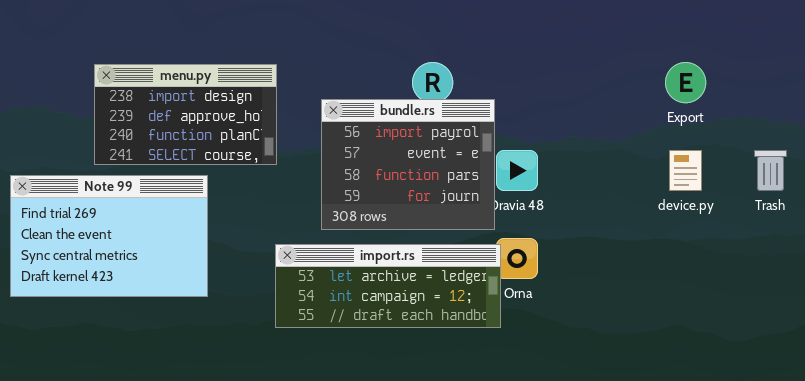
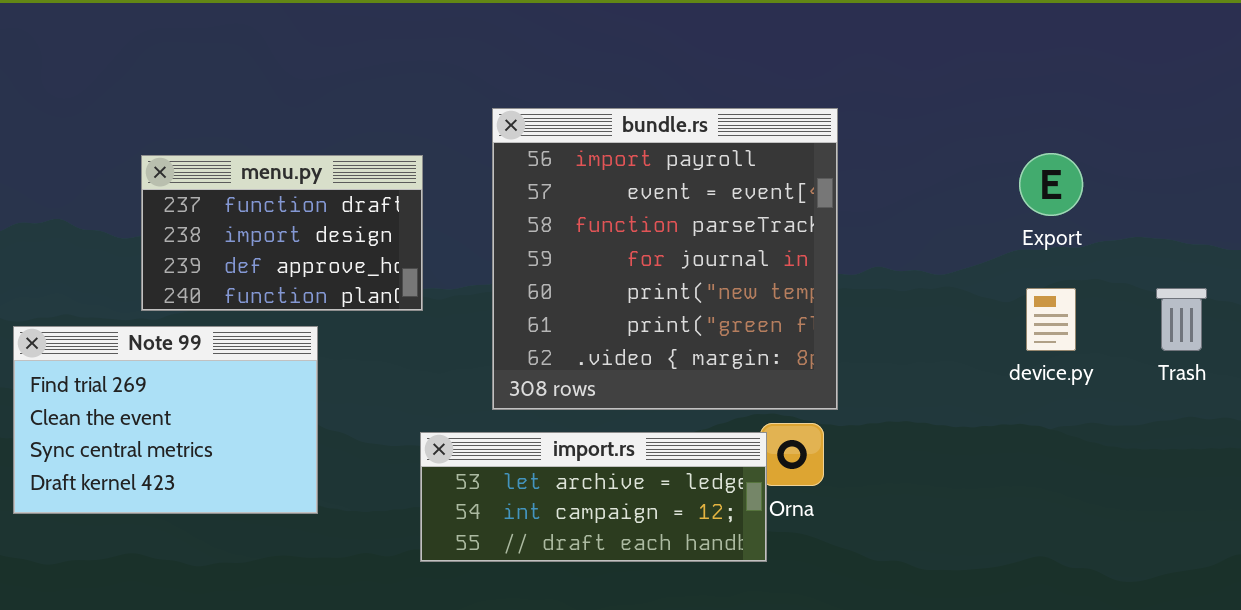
menu.py: [94,64,277,165] -> [141,155,423,311], scrolled up 1 row
bundle.rs: [321,99,495,230] -> [492,108,838,410], resized

